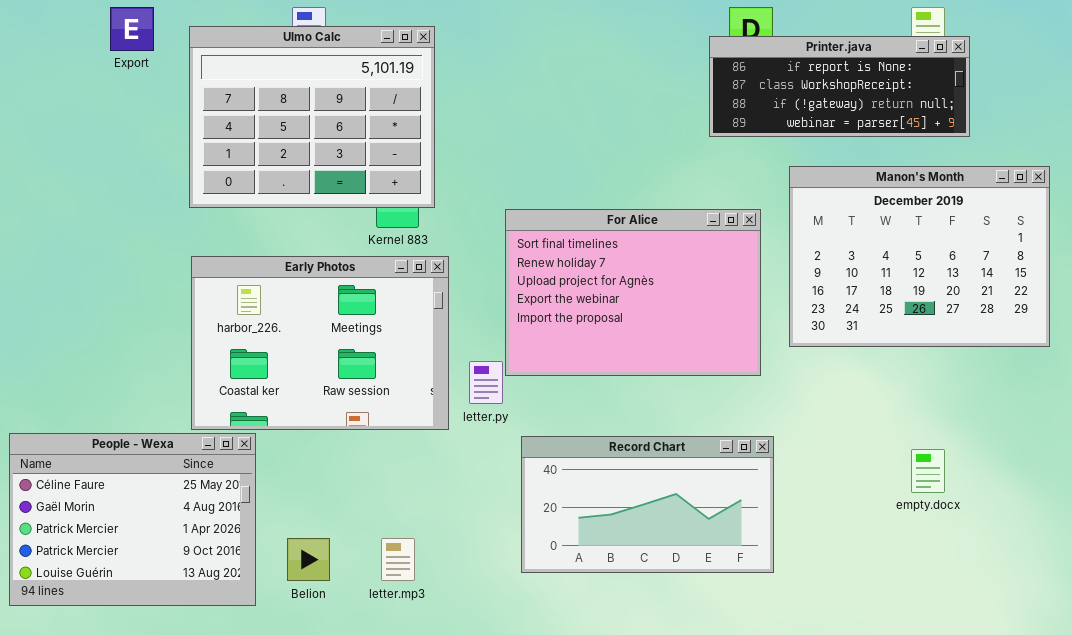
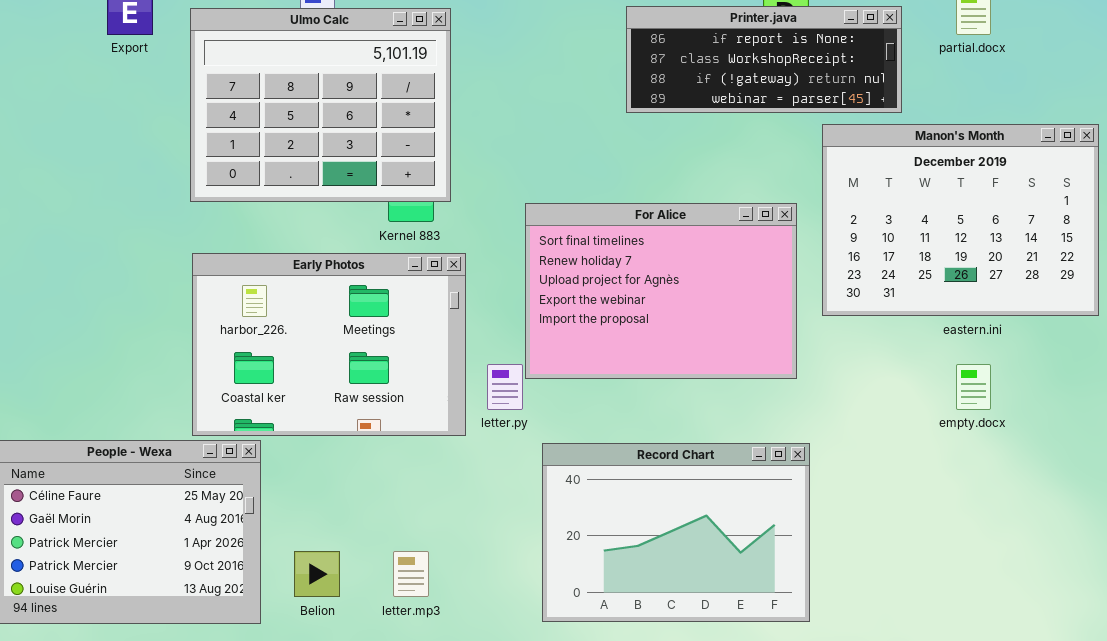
Printer.java: [709,36,970,137] -> [626,6,902,113], moved
Manon's Month: [789,166,1050,347] -> [822,124,1099,316], moved
Record Chart: [521,436,774,573] -> [542,443,810,622], resized
empty.docx: [911,449,945,493] -> [956,364,991,410], moved

